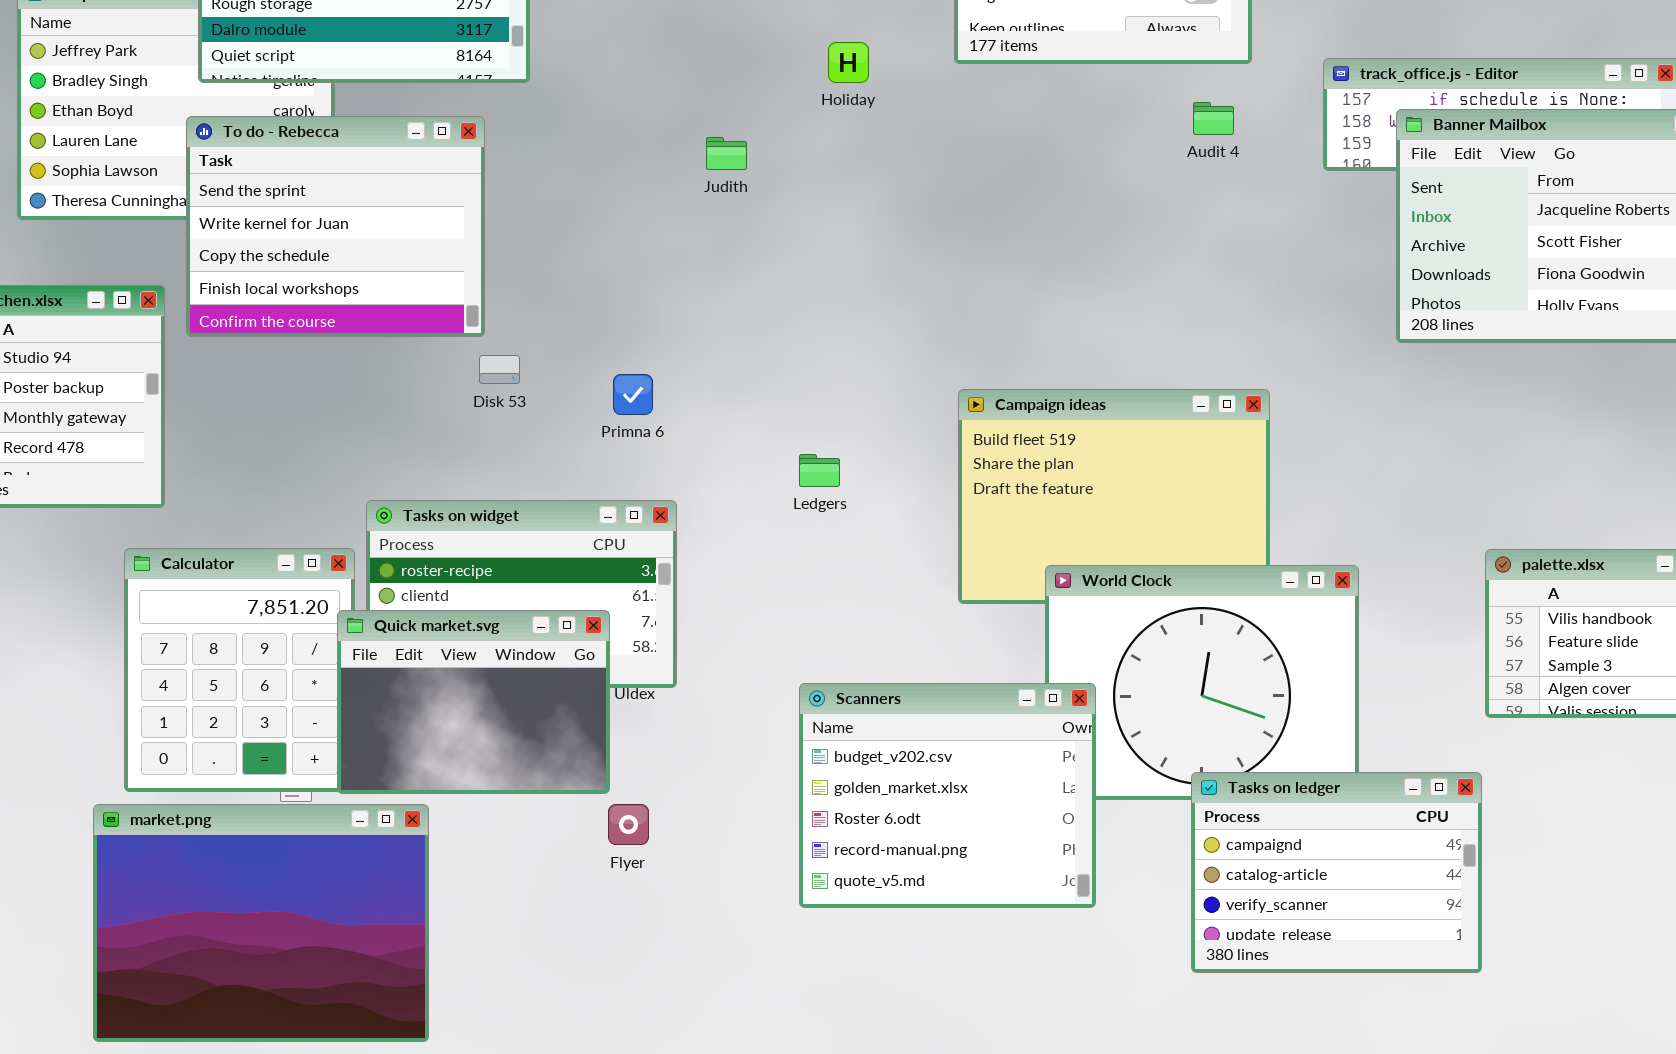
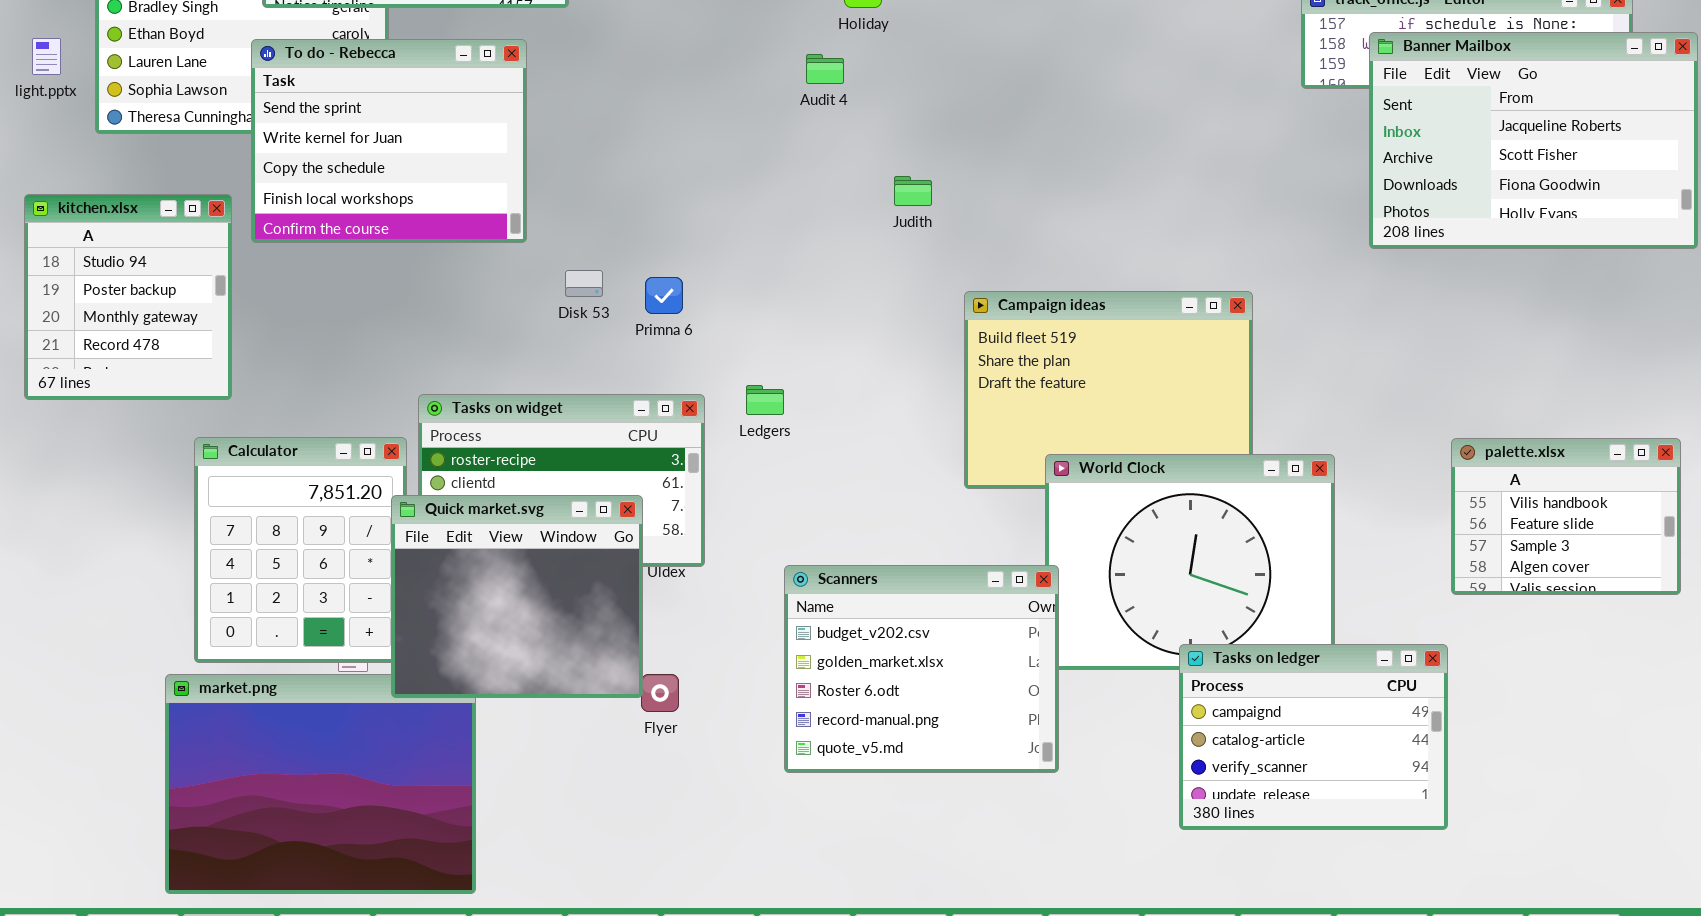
Audit 4: [1193,102,1234,135] -> [806,54,844,84], moved
Judith: [706,137,747,170] -> [894,176,932,206], moved
Disk 53: [479,355,520,384] -> [565,270,603,297], moved
Ledgers: [799,454,840,487] -> [746,385,784,415], moved
Quick market.svg: [337,610,610,794] -> [391,495,643,698], resized
Scanners: [799,683,1096,908] -> [784,565,1059,773], moved

